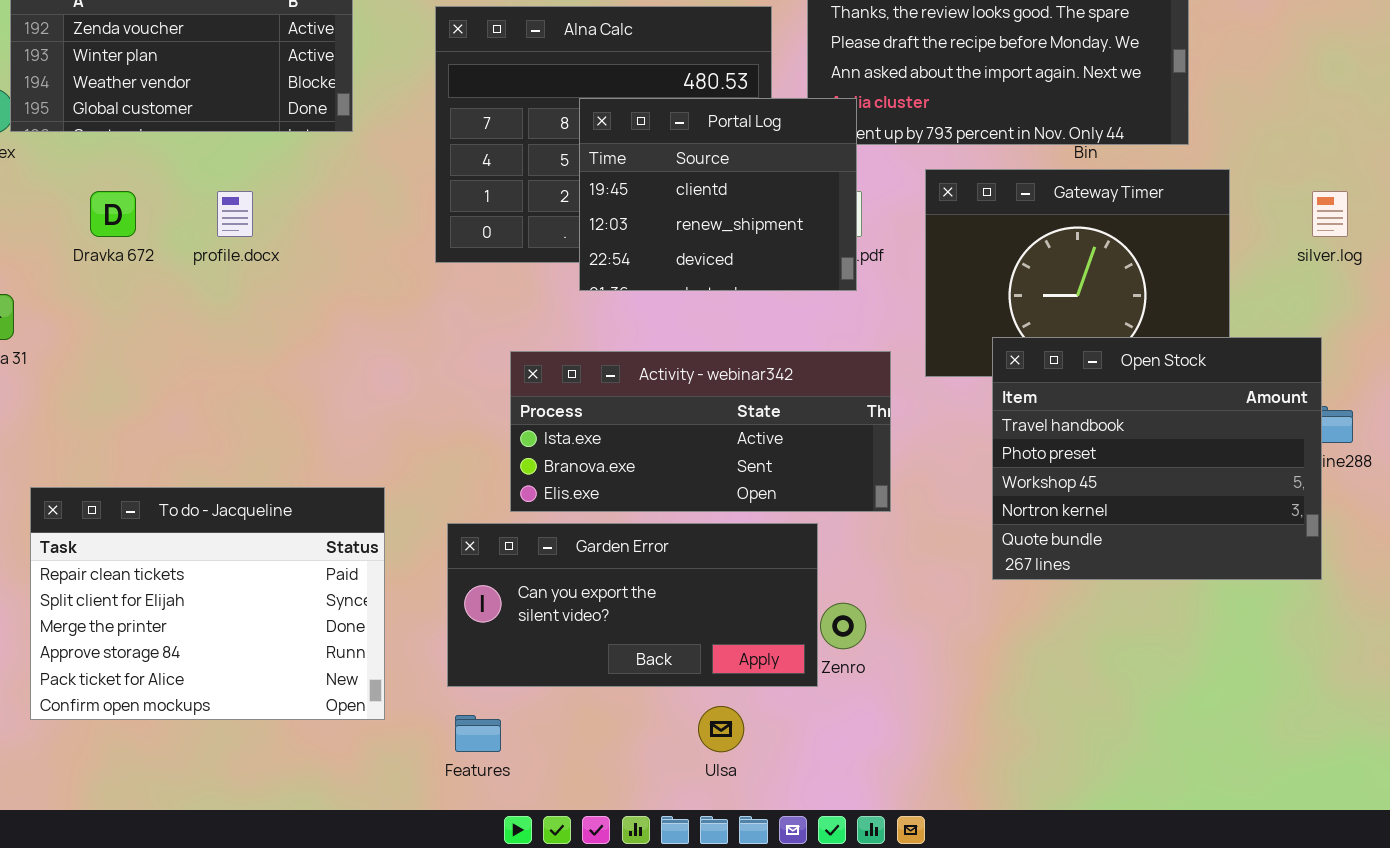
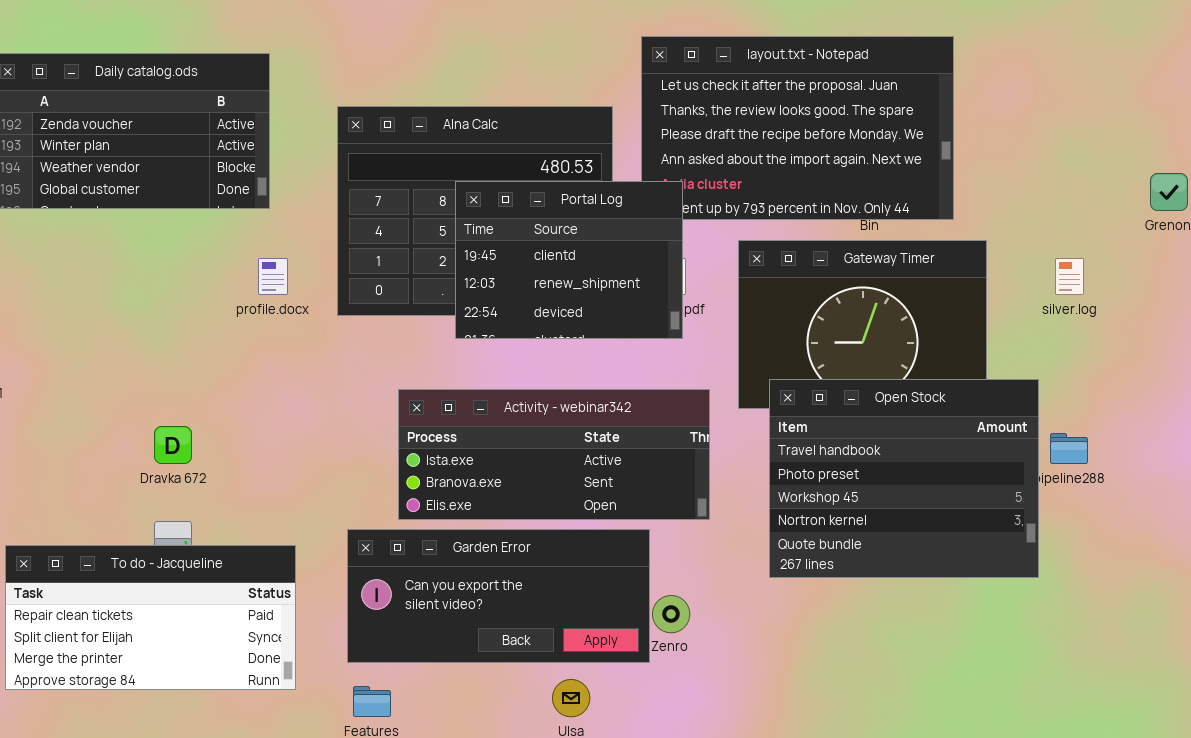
Dravka 672: [90,191,136,237] -> [154,426,192,464], moved
profile.docx: [217,191,253,237] -> [258,258,288,295], moved
Open Stock: [992,337,1322,580] -> [769,379,1039,578], moved
To do - Jacqueline: [30,487,385,720] -> [5,545,296,690], resized

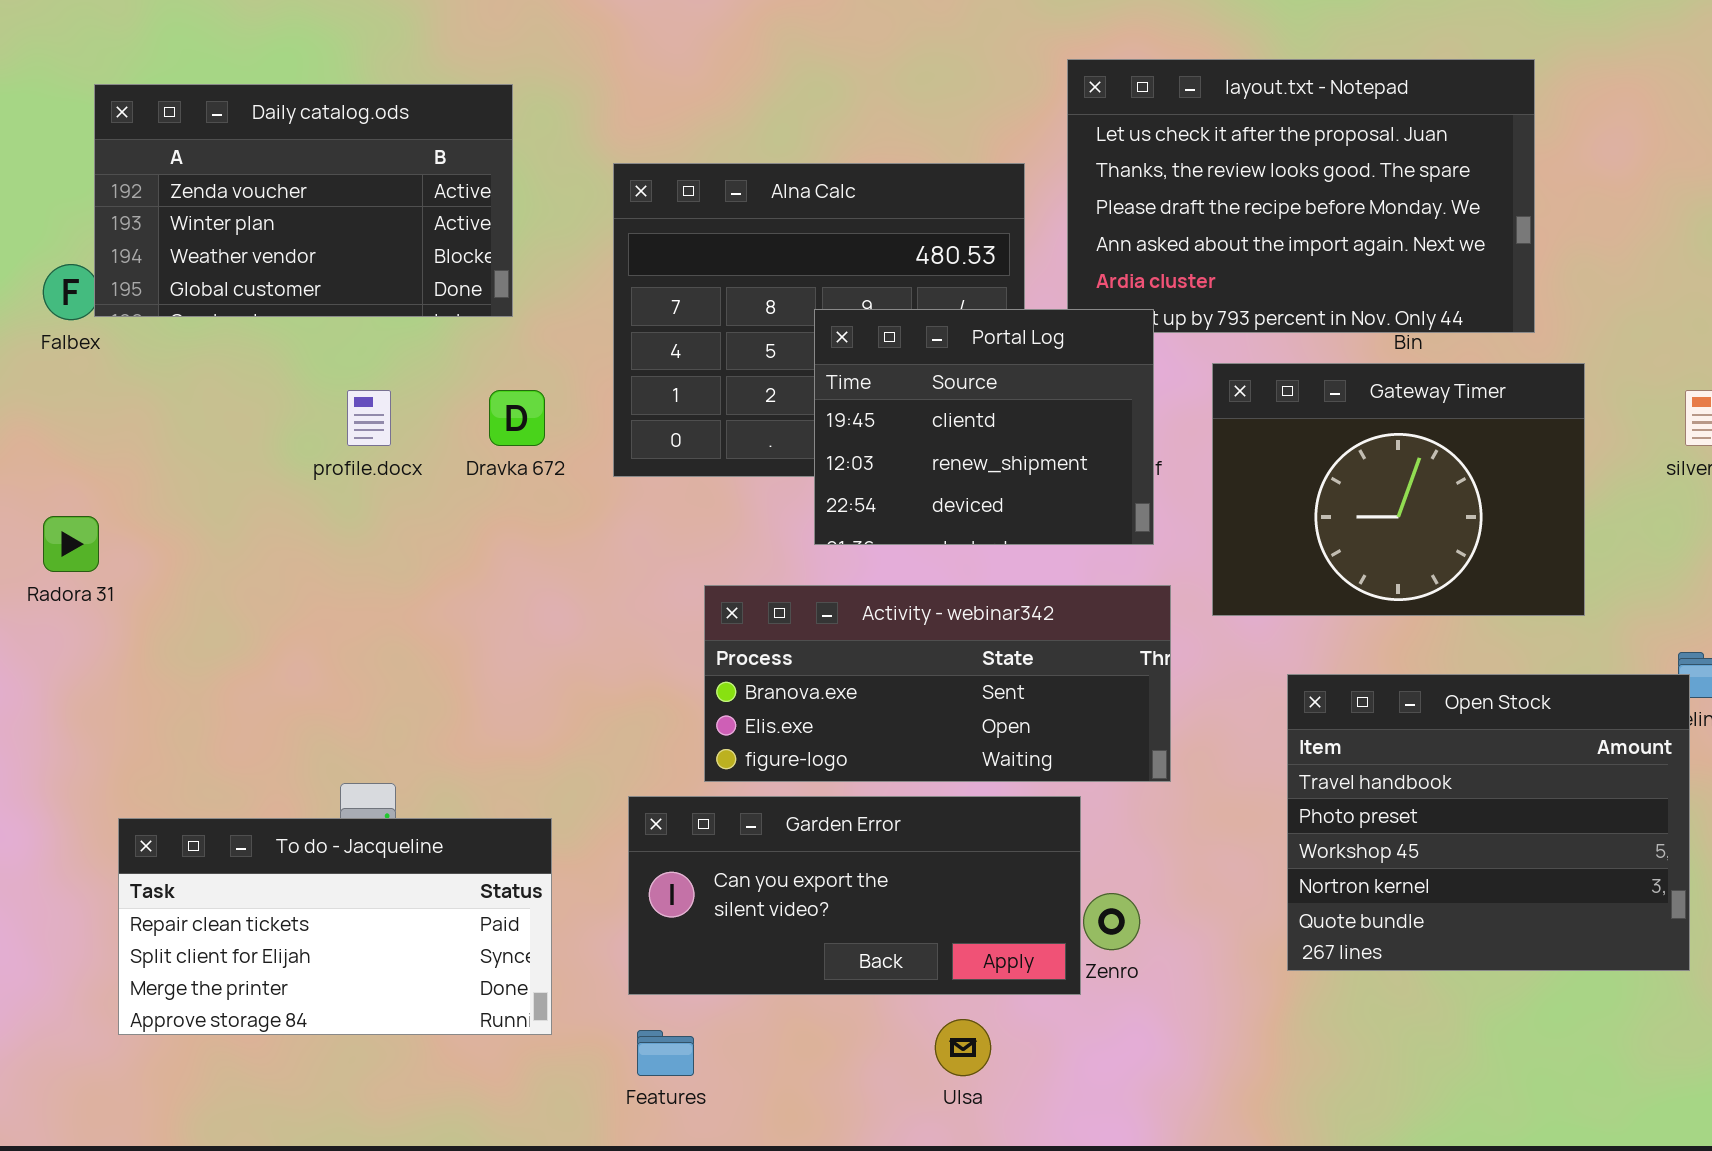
Portal Log: [455,181,683,339] -> [814,309,1154,545], moved
profile.docx: [258,258,288,295] -> [347,390,391,446], moved
Open Stock: [769,379,1039,578] -> [1287,674,1690,971], moved
Activity - webinar342: [398,389,710,520] -> [704,585,1171,782], scrolled down 1 row
Dravka 672: [154,426,192,464] -> [489,390,545,446], moved

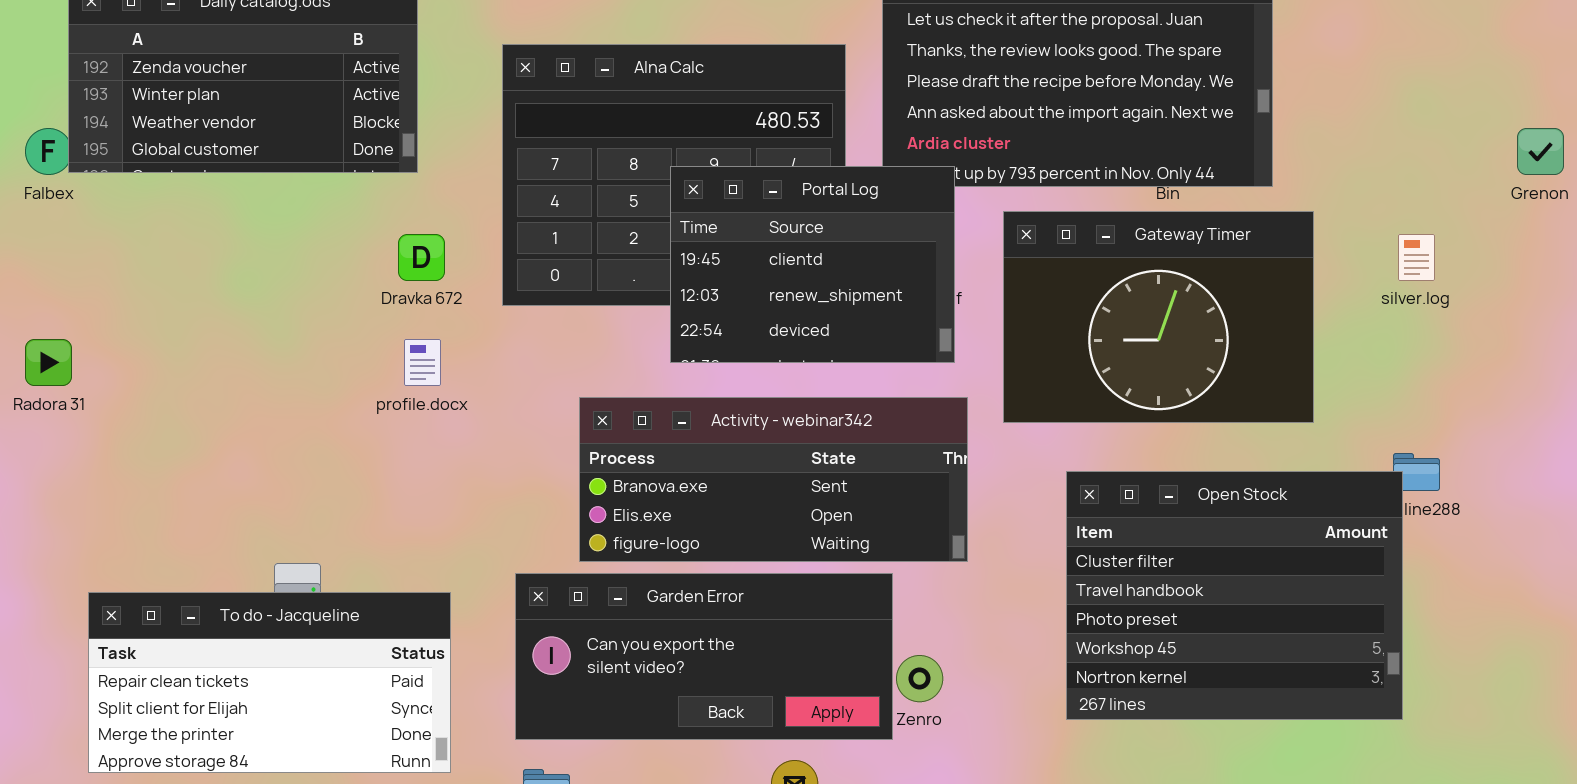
profile.docx: [347,390,391,446] -> [404,339,441,386], moved
Open Stock: [1287,674,1690,971] -> [1066,471,1403,720], scrolled up 1 row

